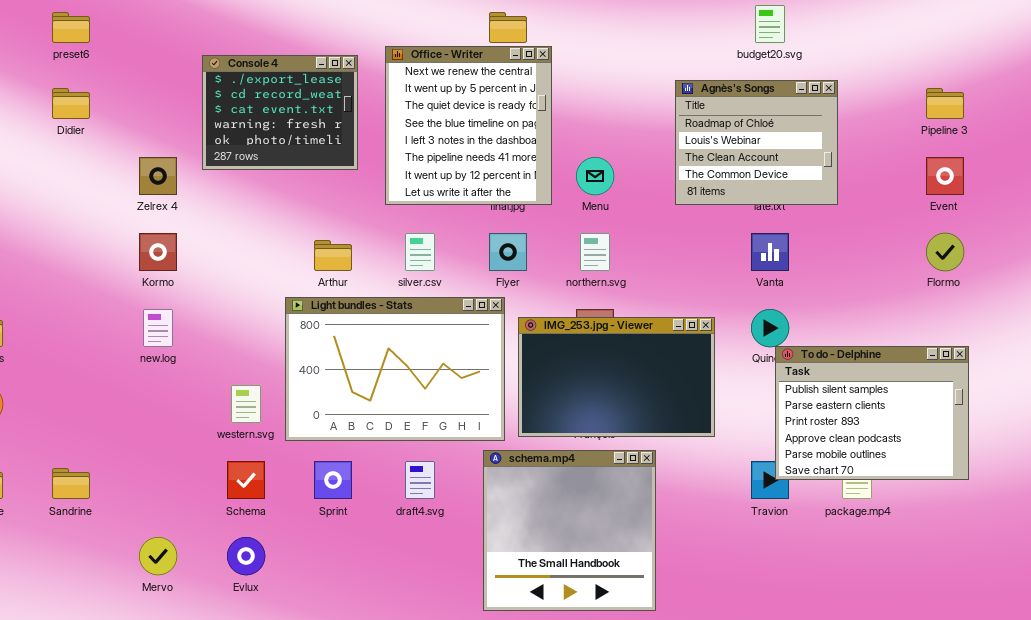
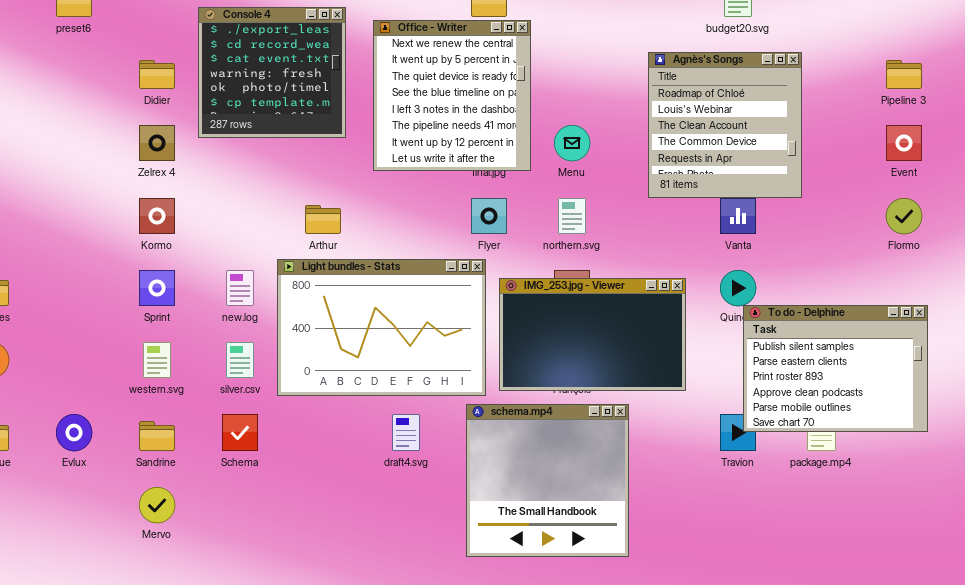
Console 4: [202,55,358,170] -> [198,7,346,138], resized
Agnès's Songs: [675,80,838,205] -> [648,52,802,198], resized
Didier: [52,88,90,119] -> [139,60,175,89], moved
silver.csv: [405,233,435,271] -> [226,342,254,378], moved
new.log: [143,309,173,347] -> [226,270,254,306], moved
western.svg: [231,385,261,423] -> [143,342,171,378], moved
Sprint: [314,461,352,499] -> [139,270,175,306], moved
Sandrine: [52,468,90,499] -> [139,421,175,451], moved
Evlux: [227,537,265,575] -> [56,414,92,451], moved

